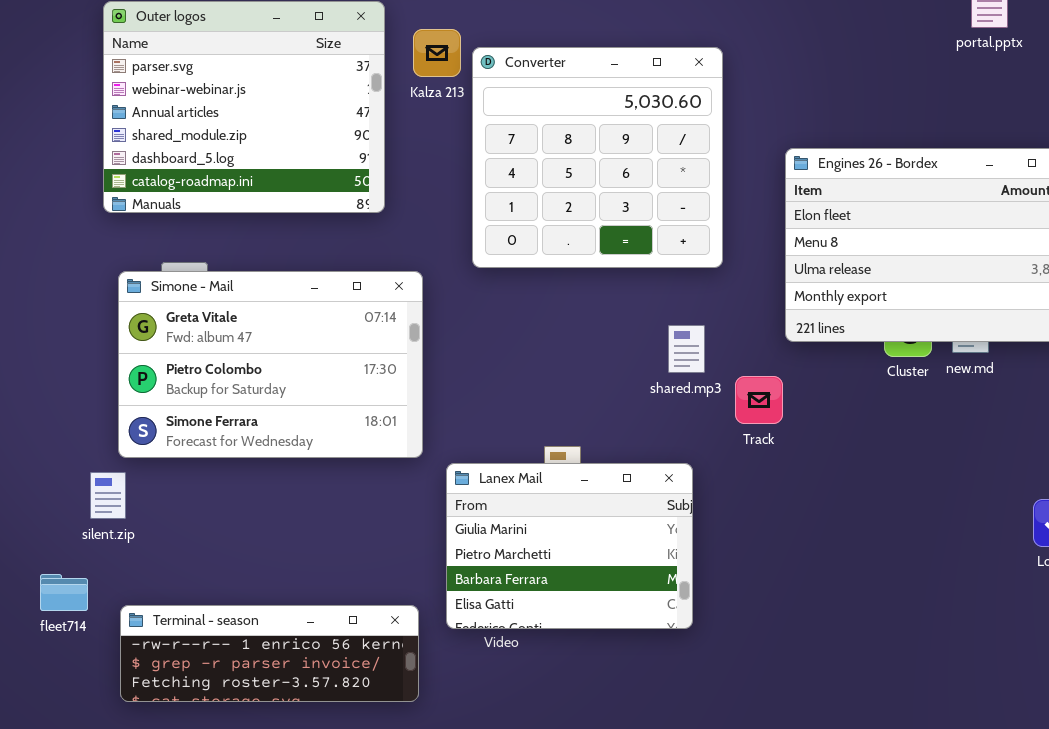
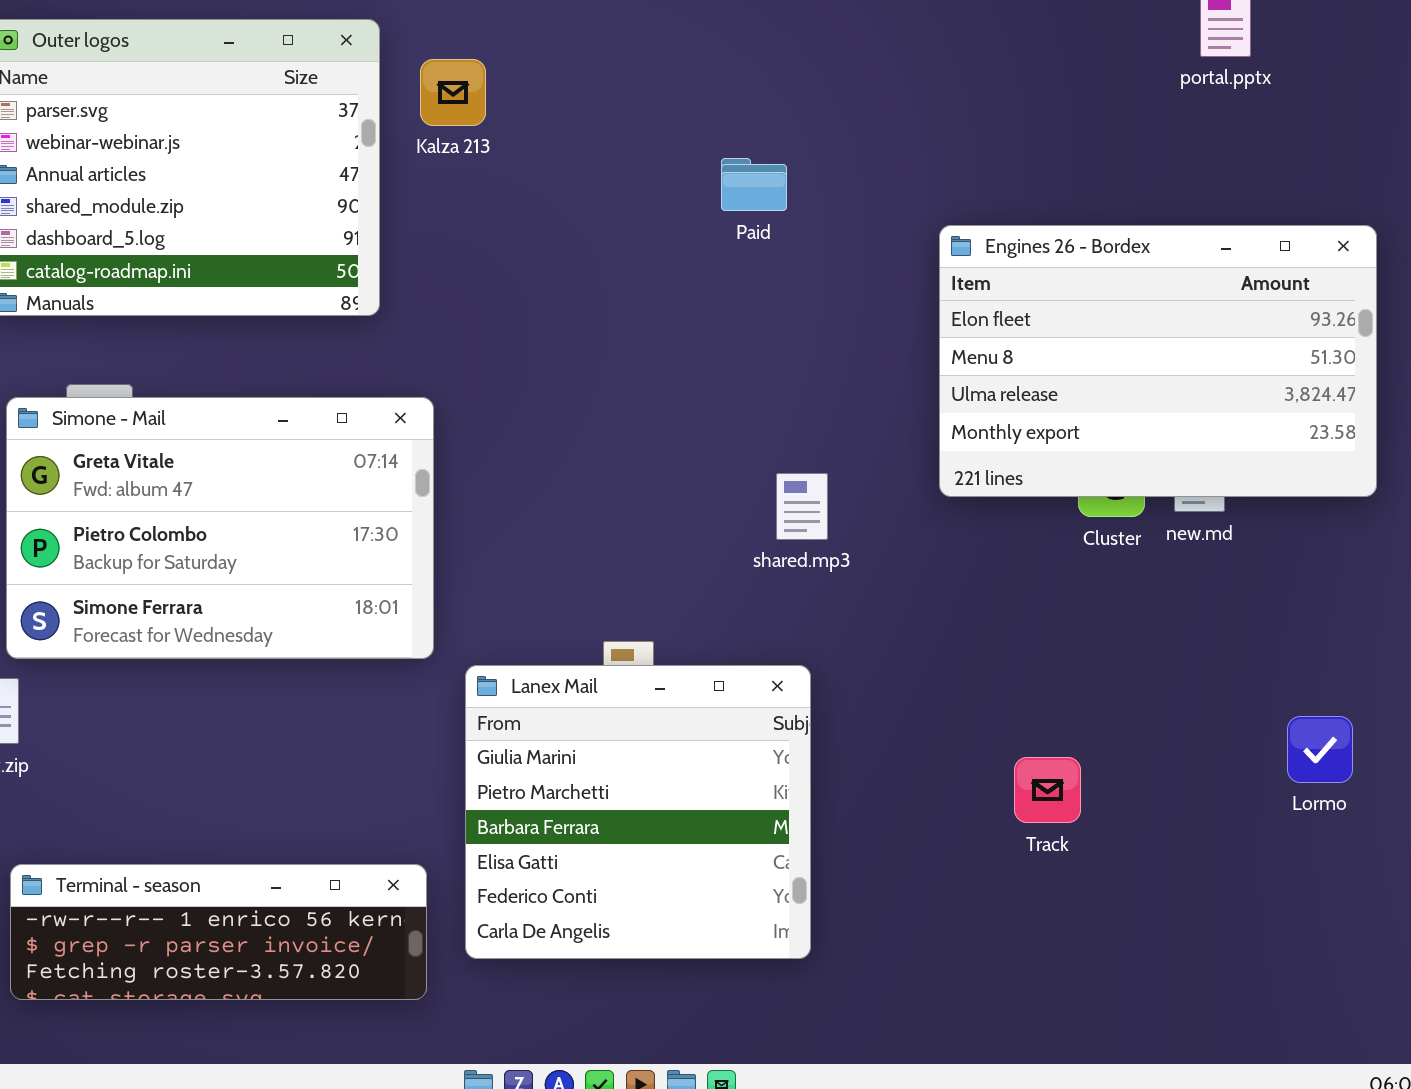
Converter: [472,47,723,268] -> none, closed
Track: [735,376,783,424] -> [1014,757,1081,823], moved
Lanex Mail: [446,463,693,629] -> [465,665,811,959], resized

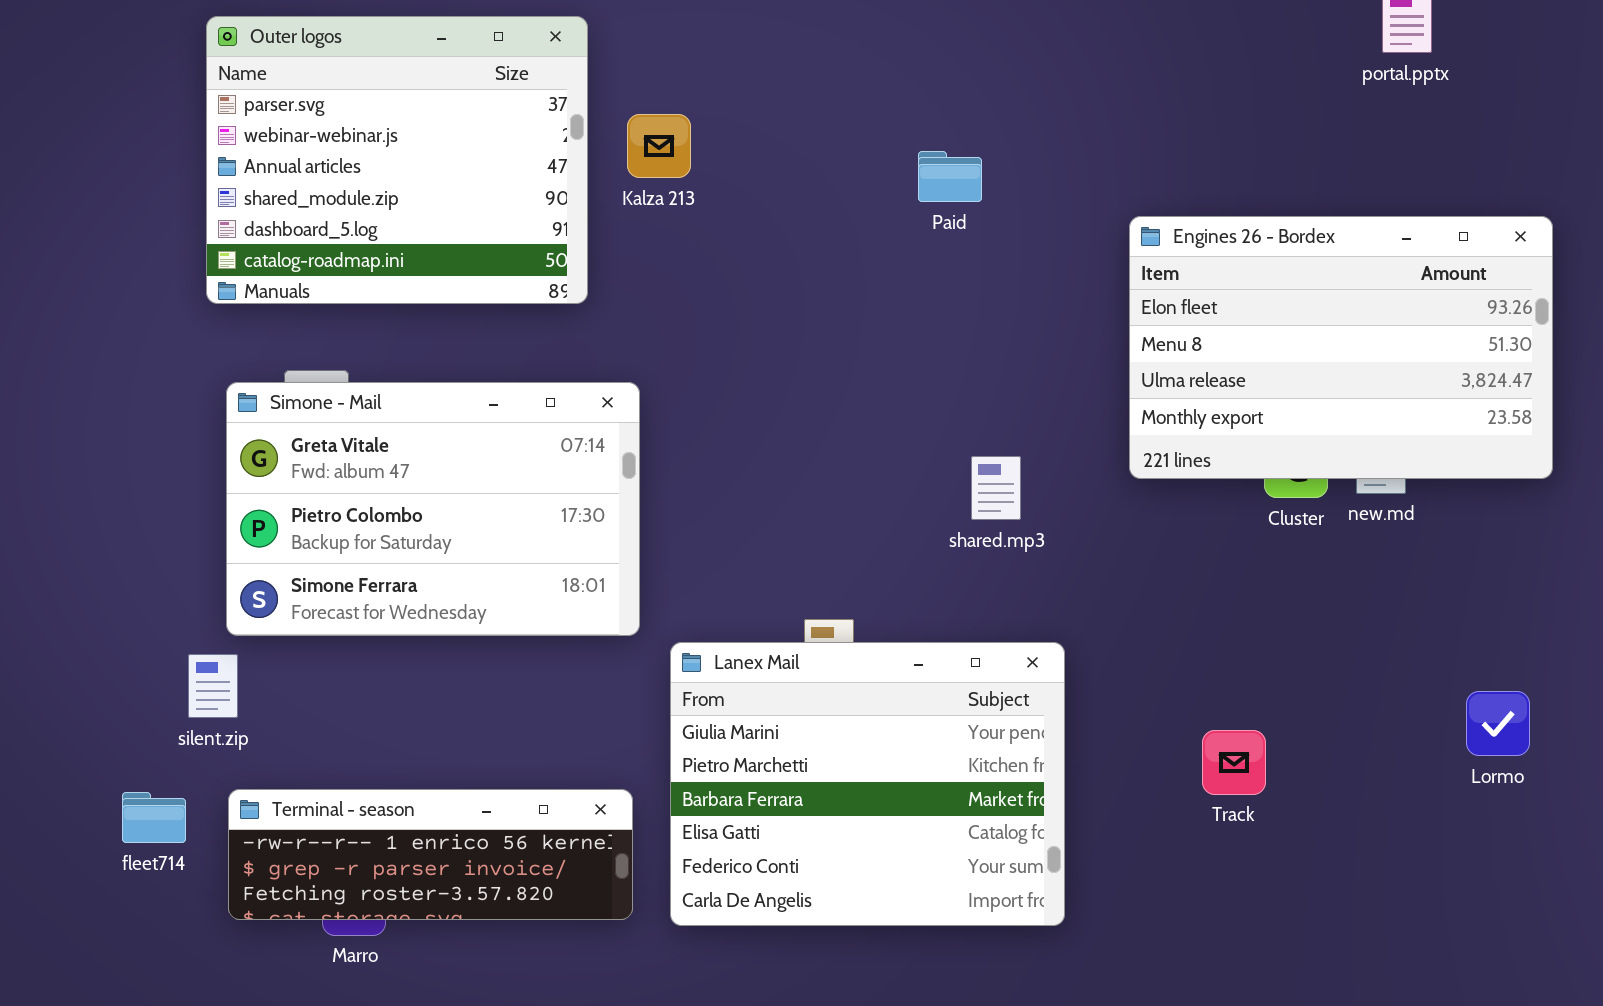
Kalza 213: [420,59,486,126] -> [627,114,691,178], moved
Lanex Mail: [465,665,811,959] -> [670,642,1065,926], resized
Terminal - season: [10,864,427,1000] -> [228,789,633,920], moved

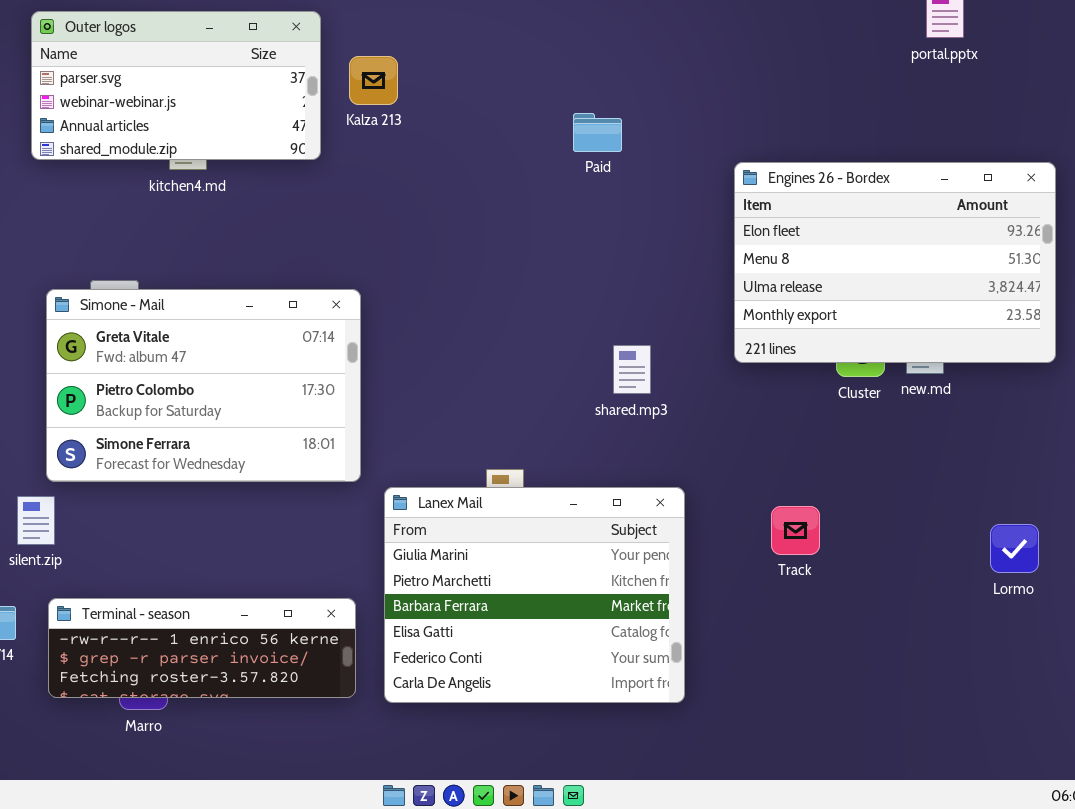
Outer logos: [206,16,588,304] -> [31,11,321,160], resized
Kalza 213: [627,114,691,178] -> [349,56,398,105], moved
Track: [1202,730,1266,795] -> [771,506,820,555], moved

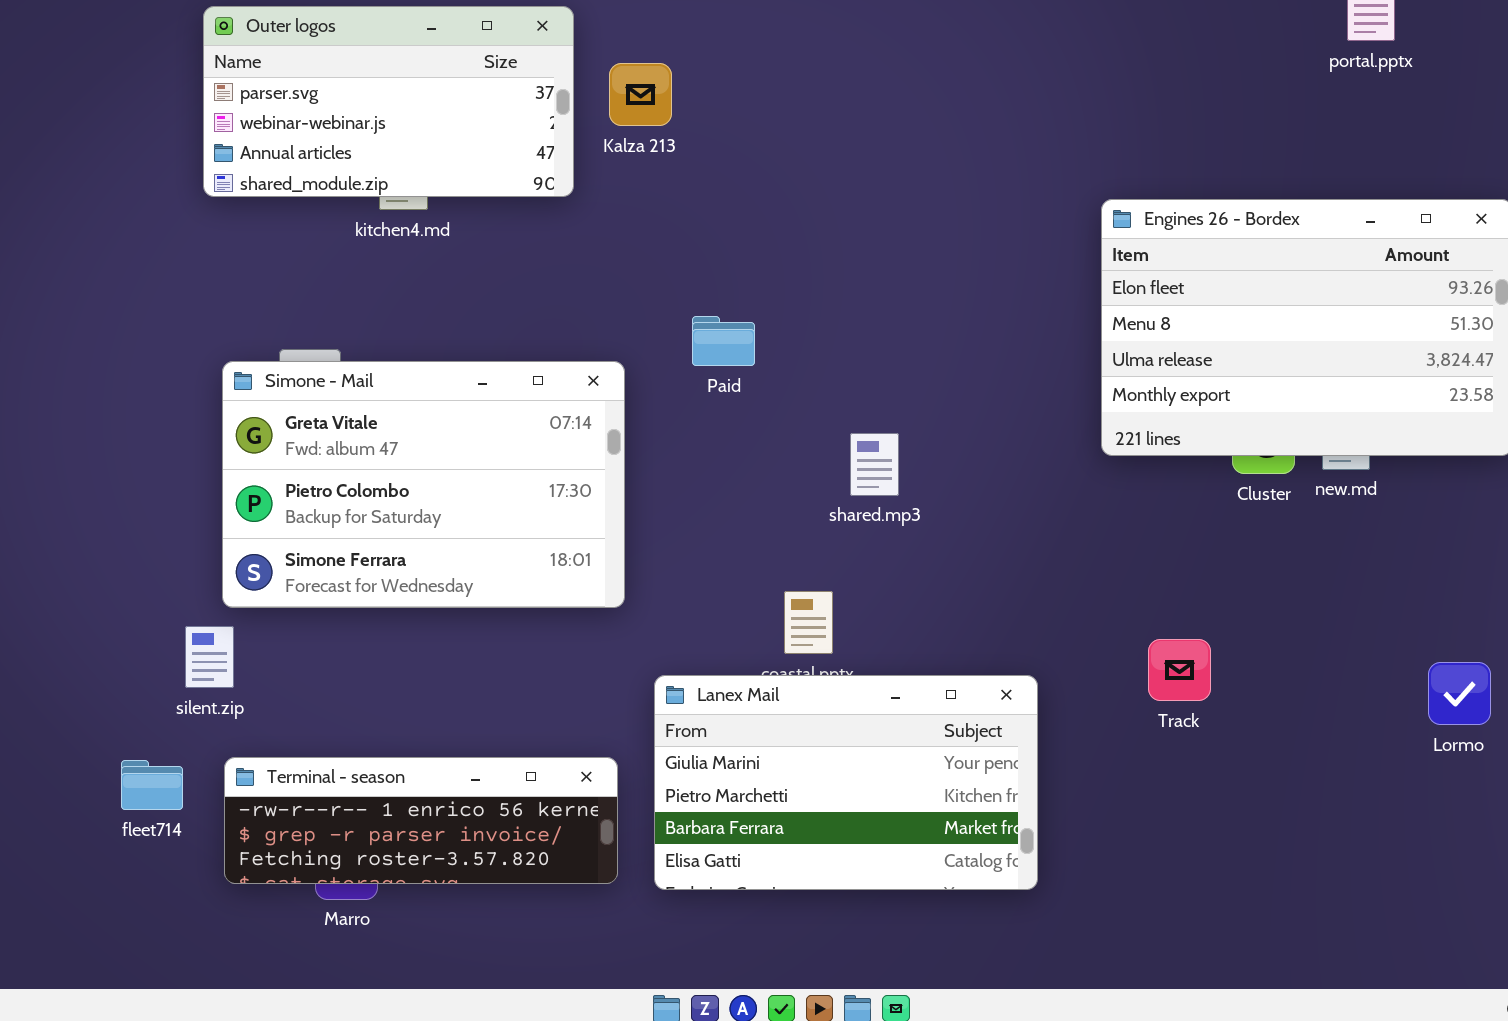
Paid: [573,113,622,152] -> [692,316,755,366], moved
shared.mp3: [613,345,651,394] -> [850,433,899,496], moved
Lanex Mail: [384,487,685,703] -> [654,675,1038,890], resized

